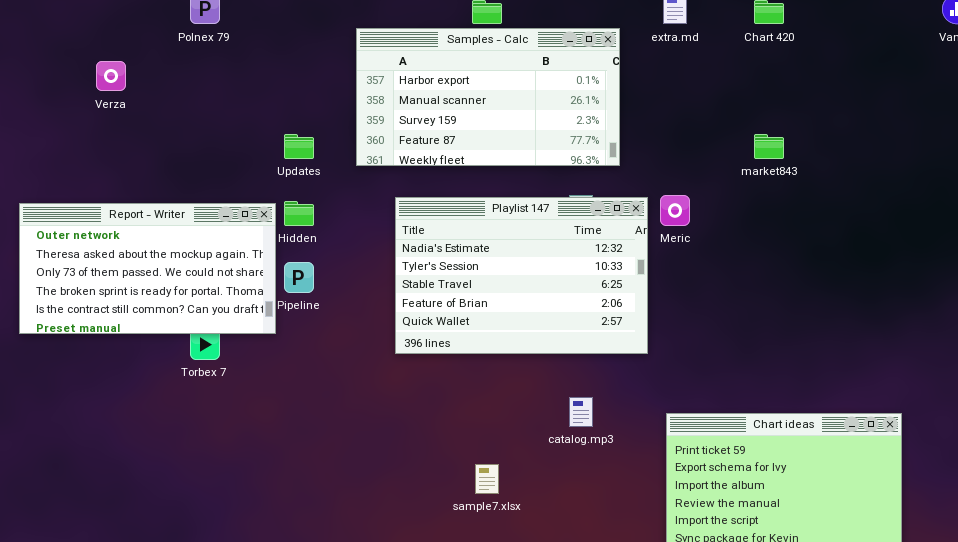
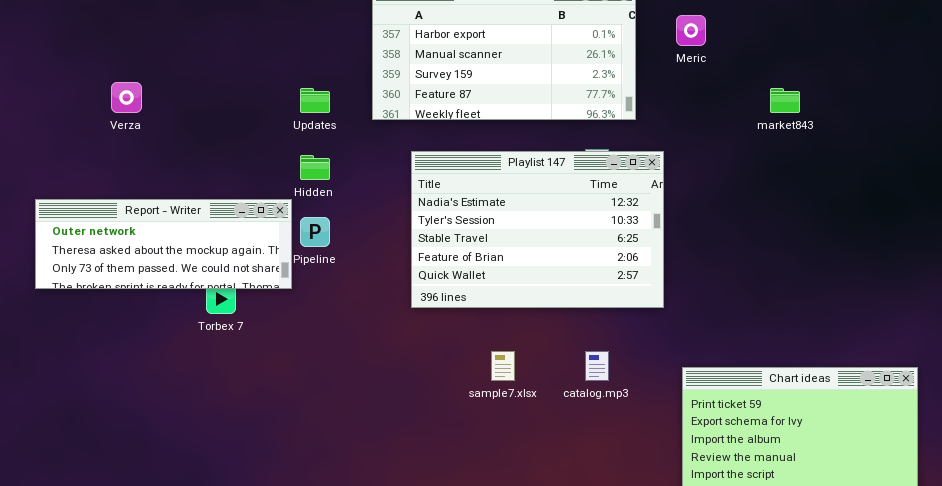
Verza: [96,61,126,91] -> [111,82,142,113], moved
Meric: [660,195,690,226] -> [676,15,706,46], moved
Report - Writer: [19,203,276,334] -> [35,199,292,289], resized
sample7.xlsx: [475,464,499,494] -> [491,351,515,381], moved

